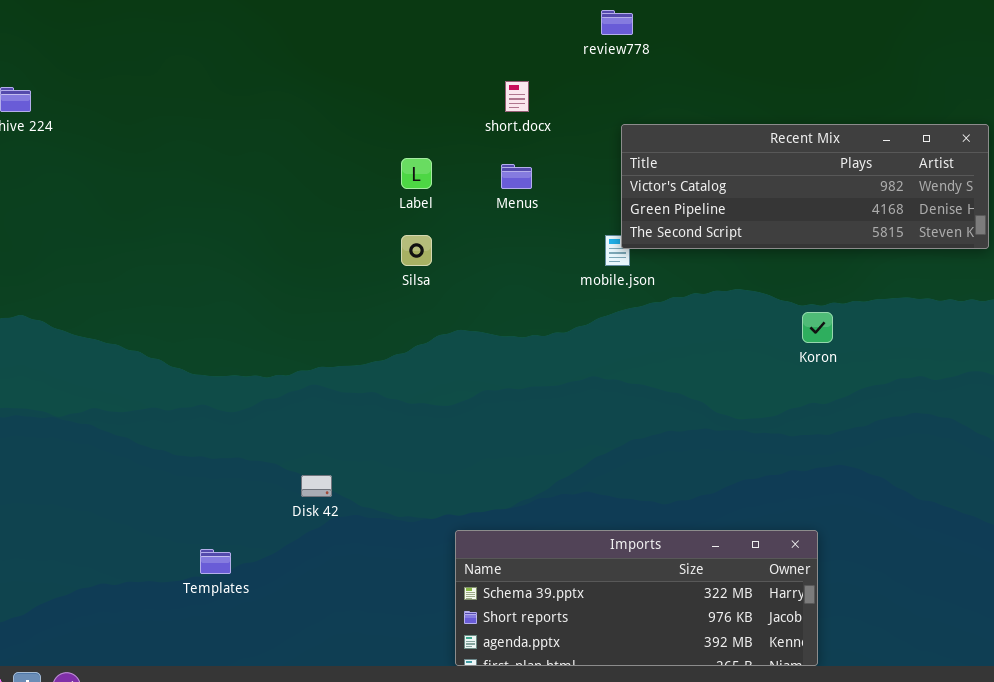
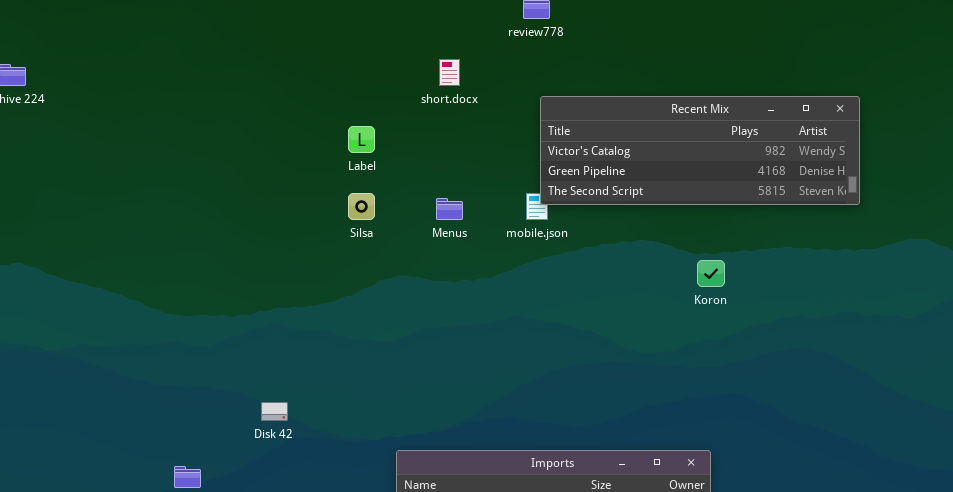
Menus: [501,164,532,189] -> [436,198,463,220], moved

